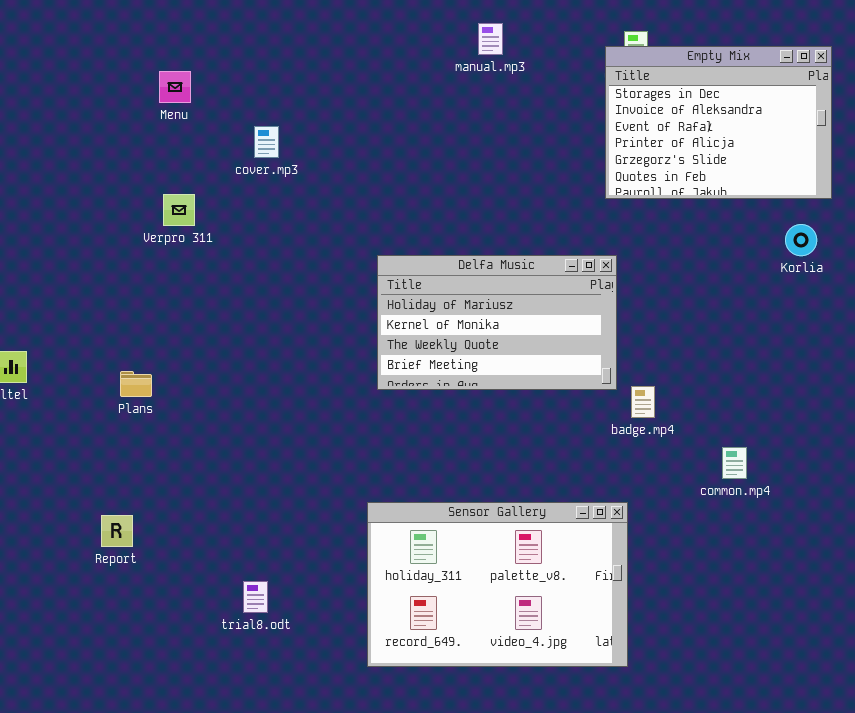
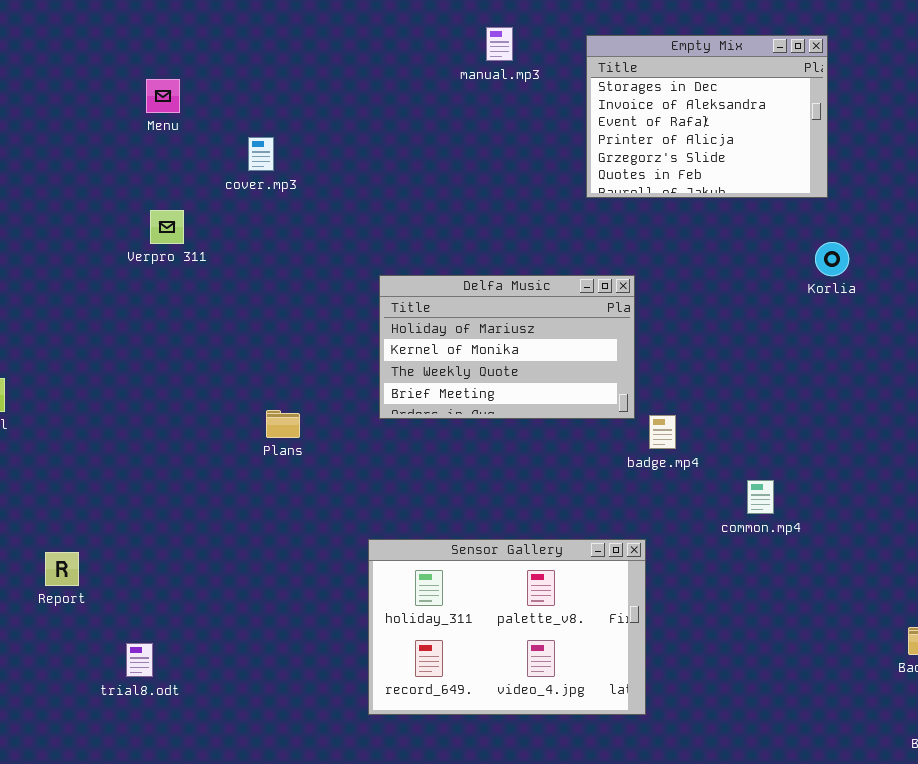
Empty Mix: [605,46,832,199] -> [586,35,828,198], moved
Plans: [120,371,152,397] -> [266,410,300,438], moved
Report: [101,515,133,547] -> [45,552,79,586], moved
trial8.odt: [243,581,268,613] -> [126,643,153,677], moved

